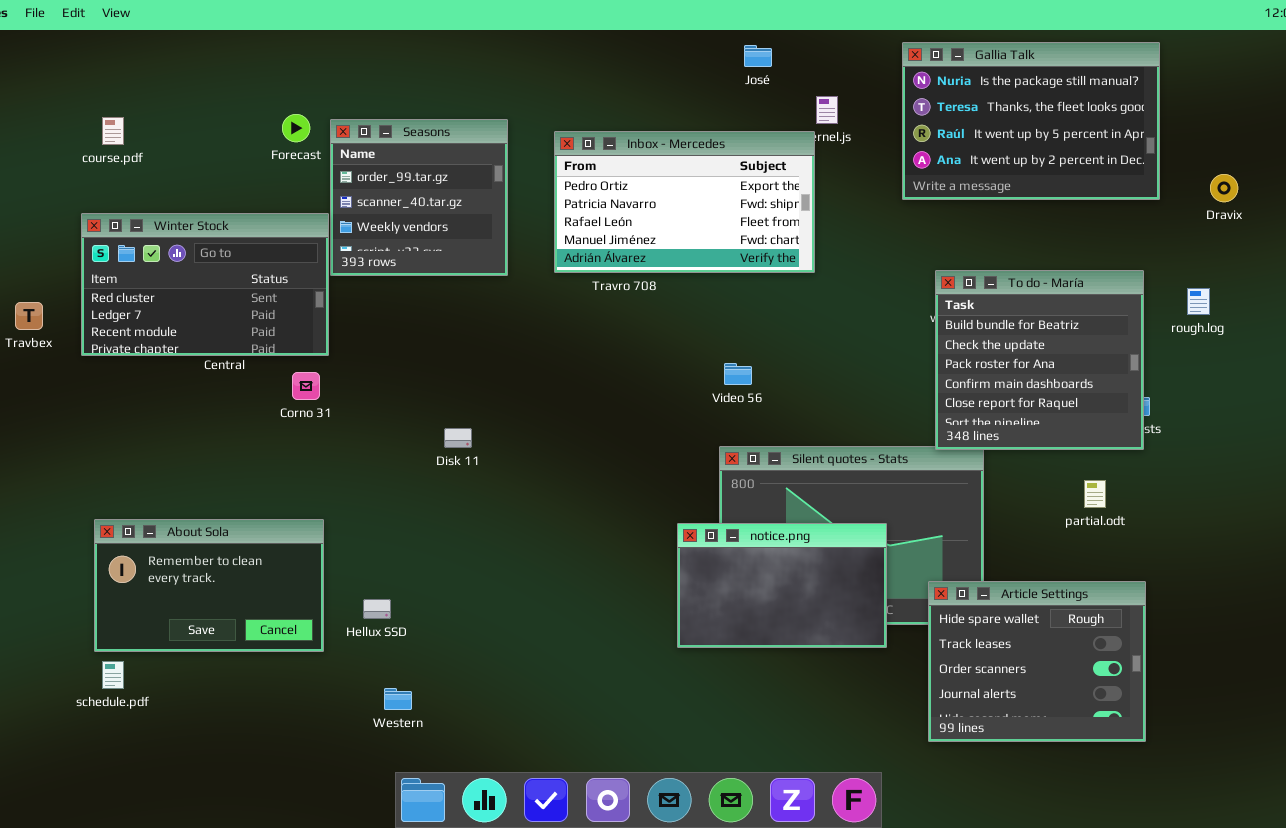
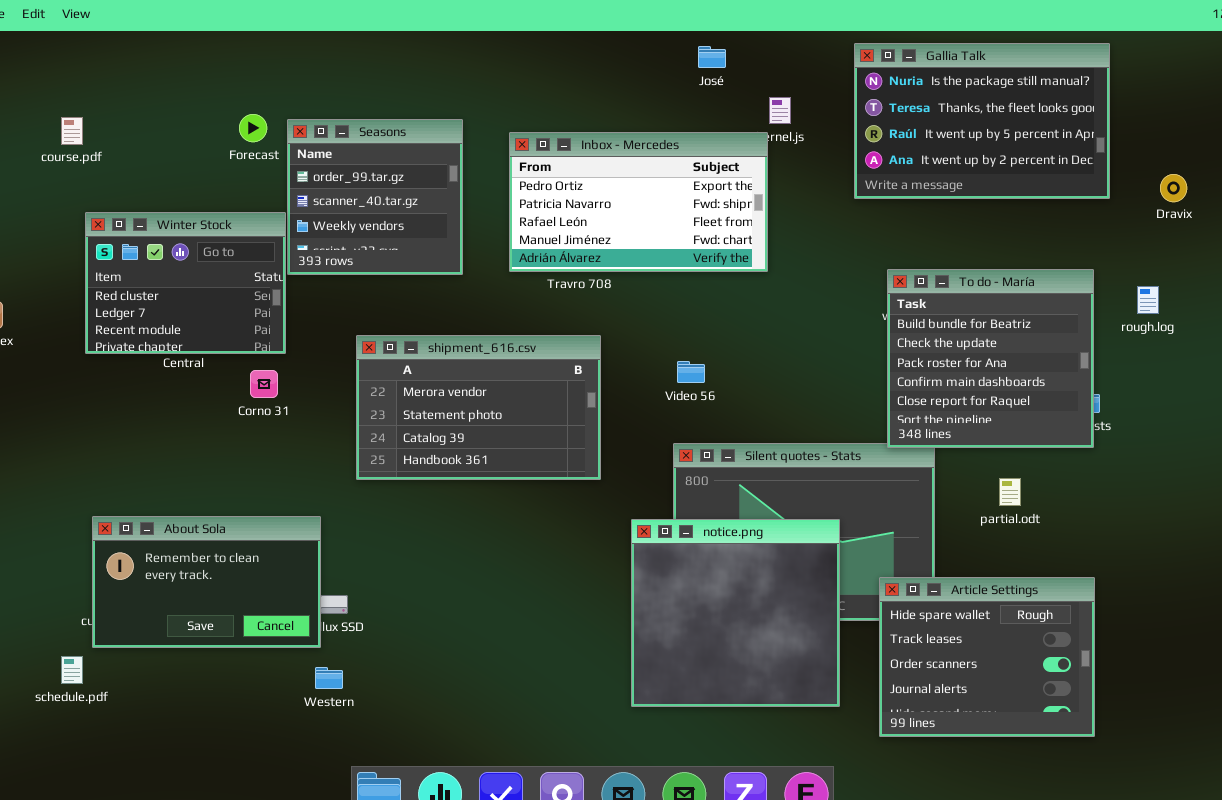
Winter Stock: [81,213,329,356] -> [85,212,286,354], resized
shipment_616.csv: none -> [356,335,601,480], opened
partial.odt: [1084,480,1106,508] -> [999,478,1021,506], moved
About Sola: [94,519,324,652] -> [92,516,321,648], moved
notice.png: [677,523,887,648] -> [631,519,840,707], resized
Western: [384,688,412,710] -> [315,667,343,689], moved

